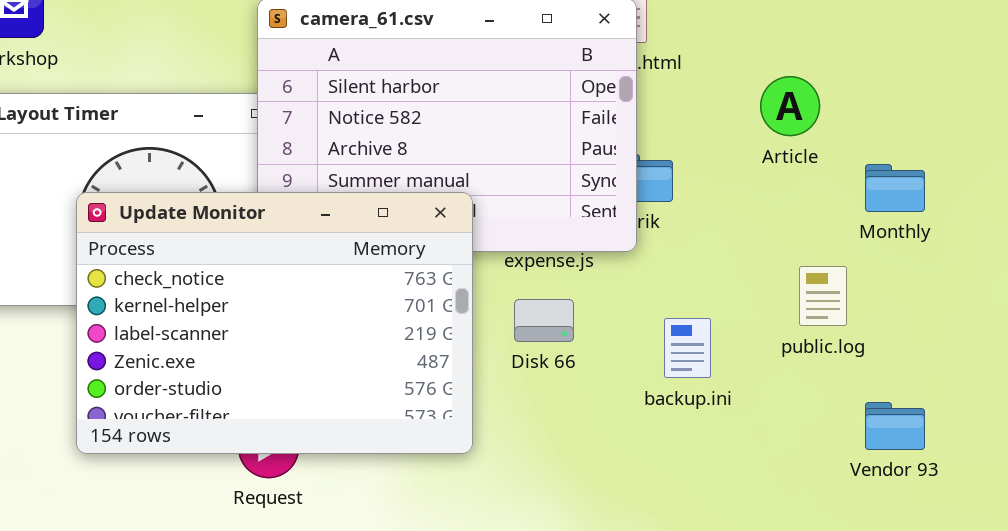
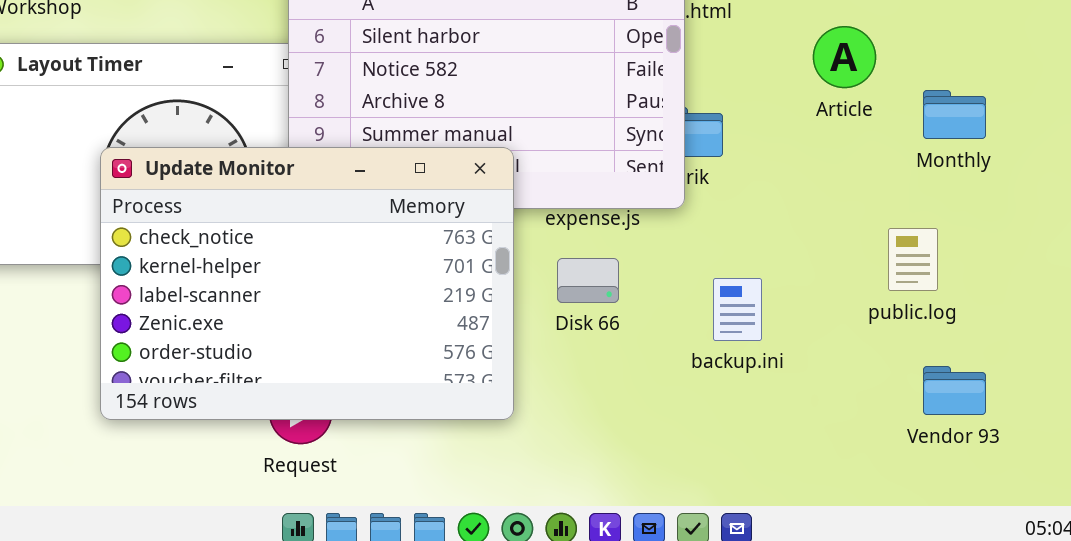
Monthly: [865,164,925,212] -> [923,90,986,139], moved
public.log: [799,266,847,326] -> [888,228,938,291], moved

